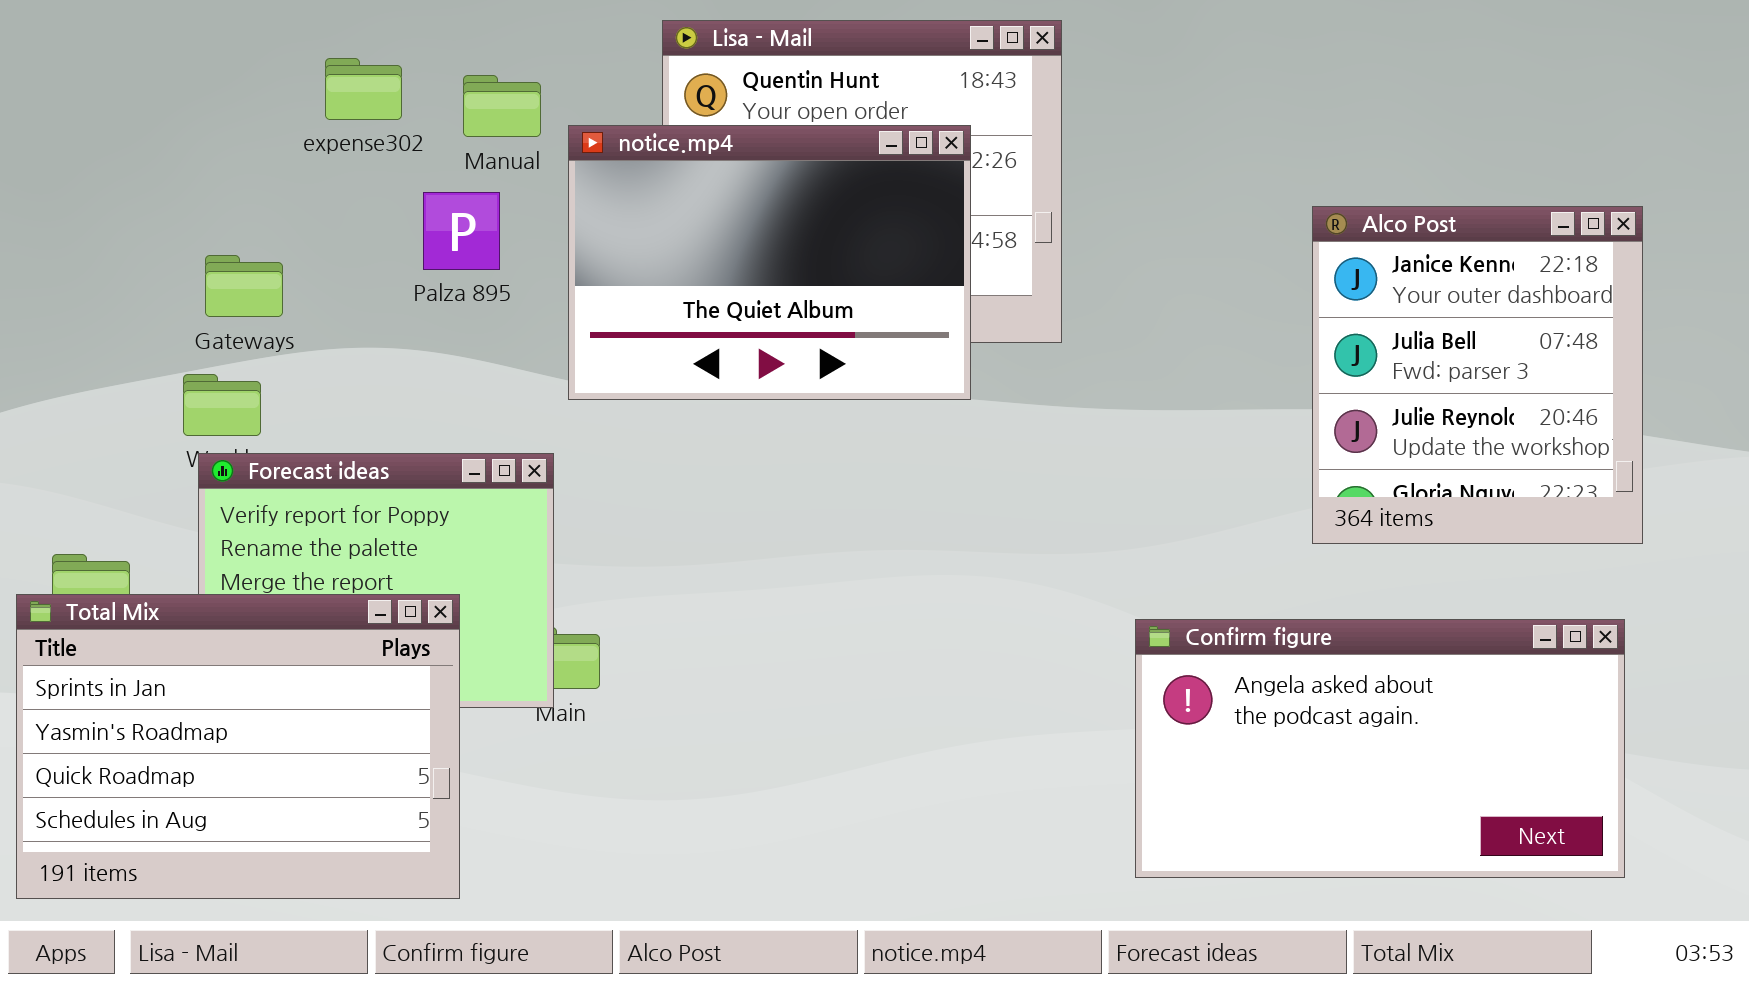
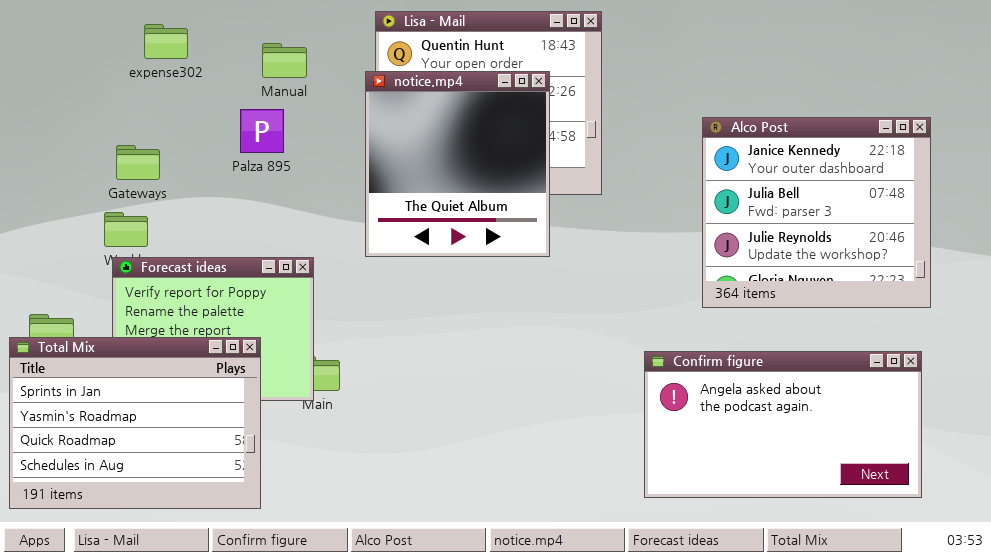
expense302: [325,58,402,120] -> [144,24,188,59], moved
notice.mp4: [568,125,971,400] -> [365,71,550,257], resized
Alco Post: [1312,206,1643,544] -> [702,117,931,308], resized

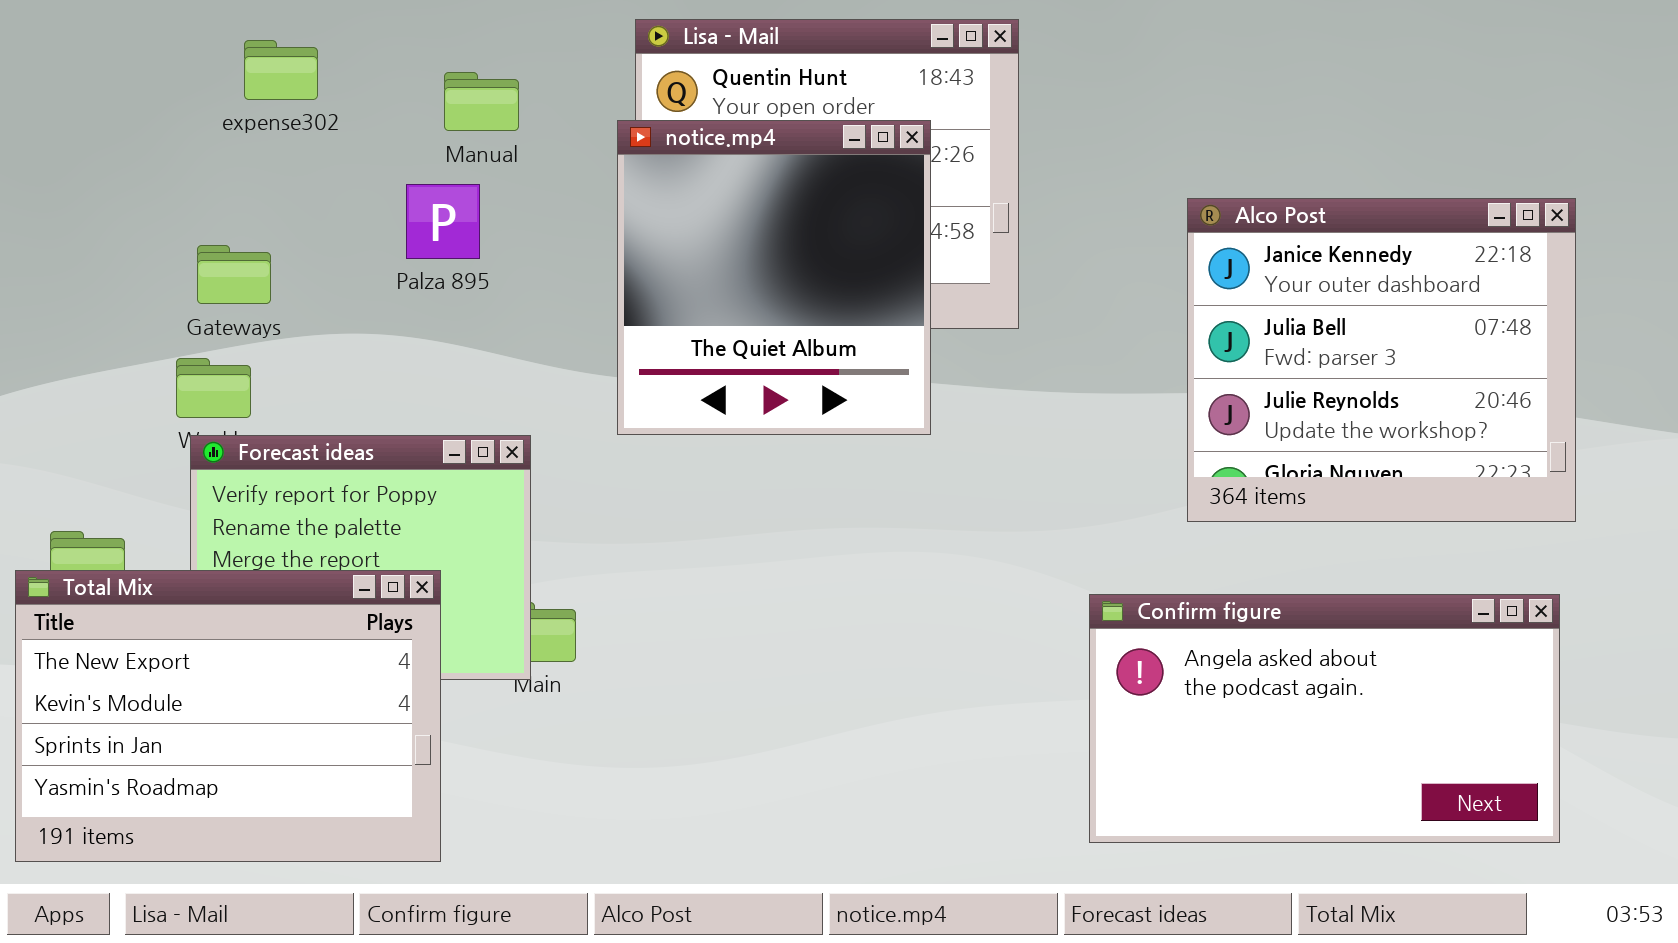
Total Mix: [9,337,261,509] -> [15,570,441,862], scrolled up 2 rows

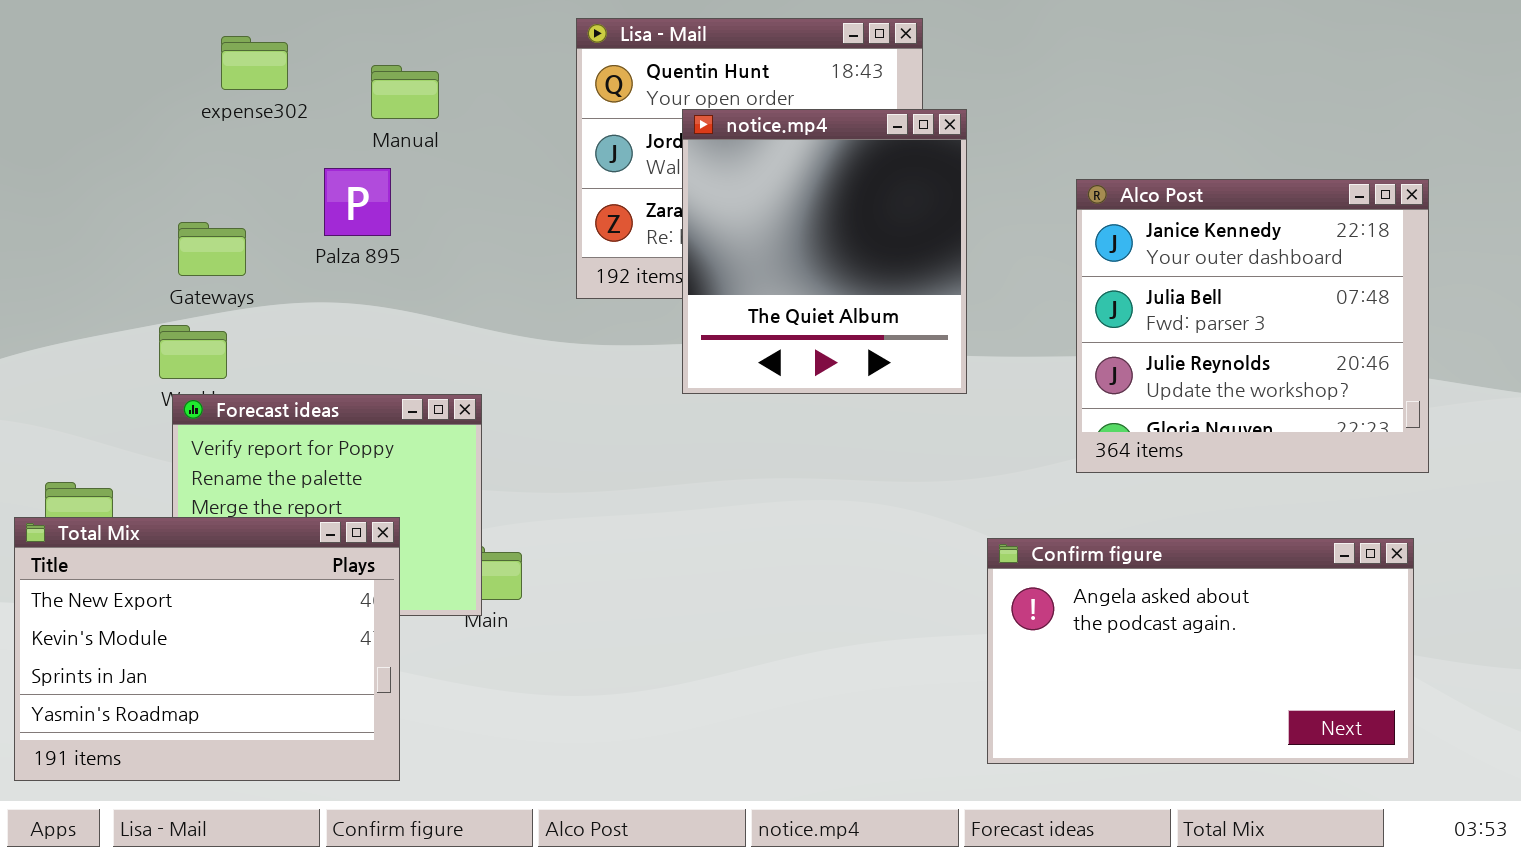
Manual: [444,72,519,131] -> [371,65,439,119], moved
notice.mp4: [617,120,931,435] -> [682,109,967,394], moved
Palza 895: [406,184,480,259] -> [324,168,391,236], moved

